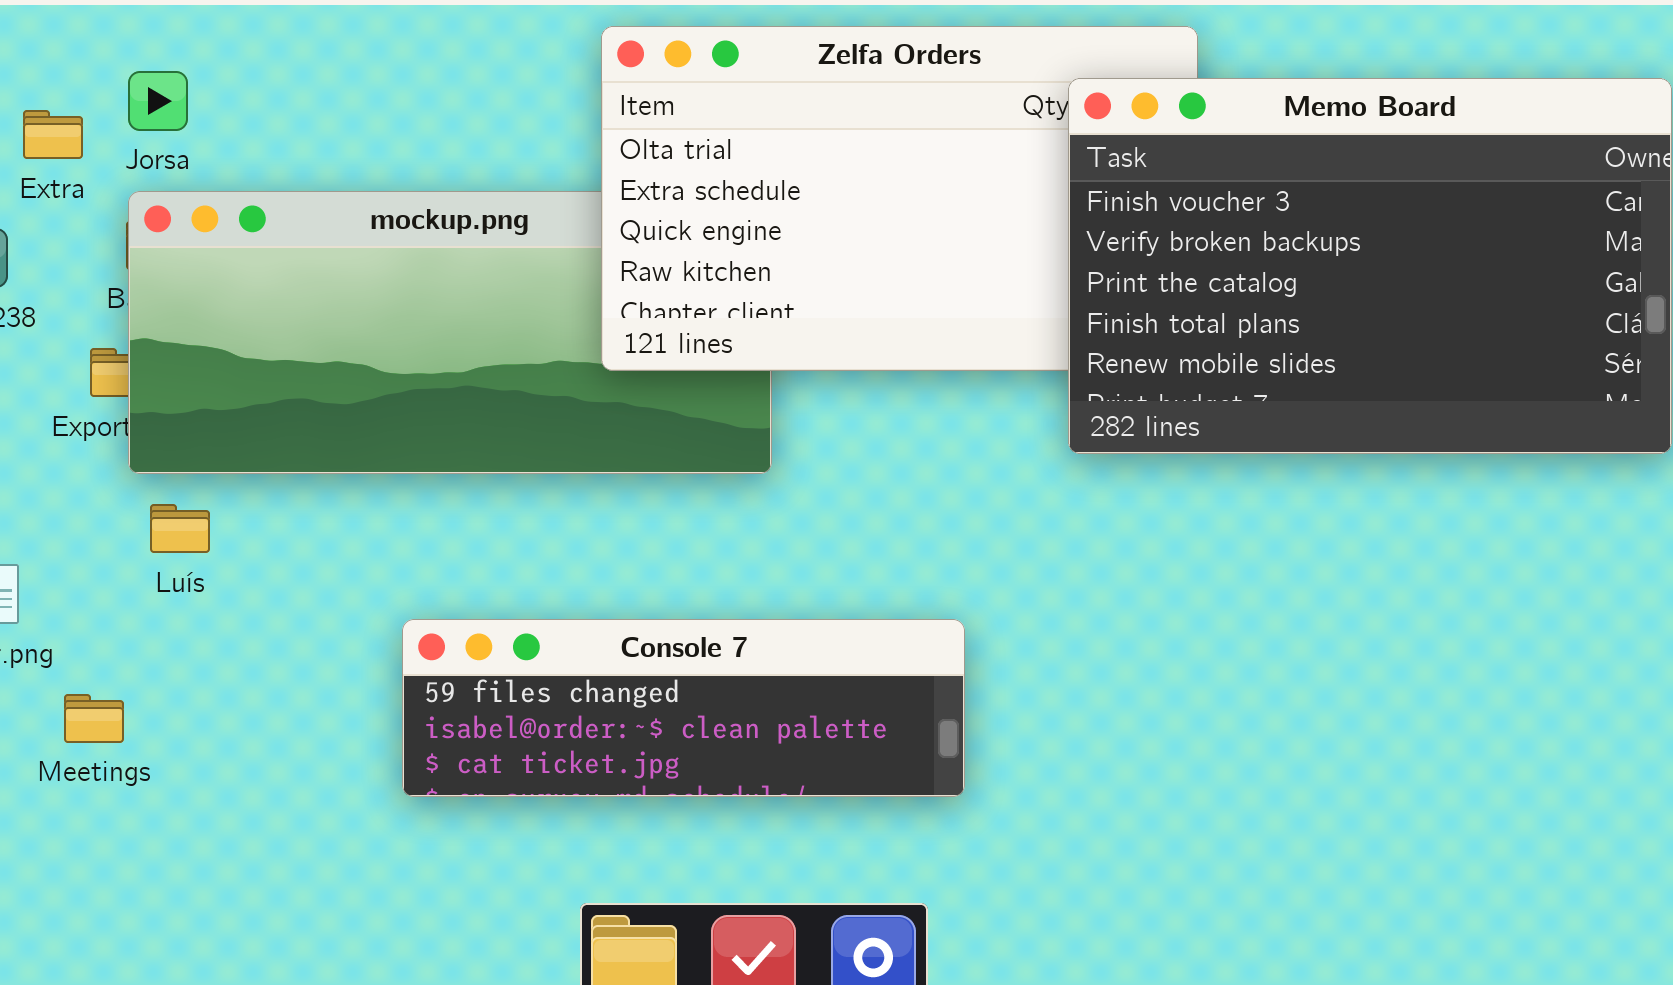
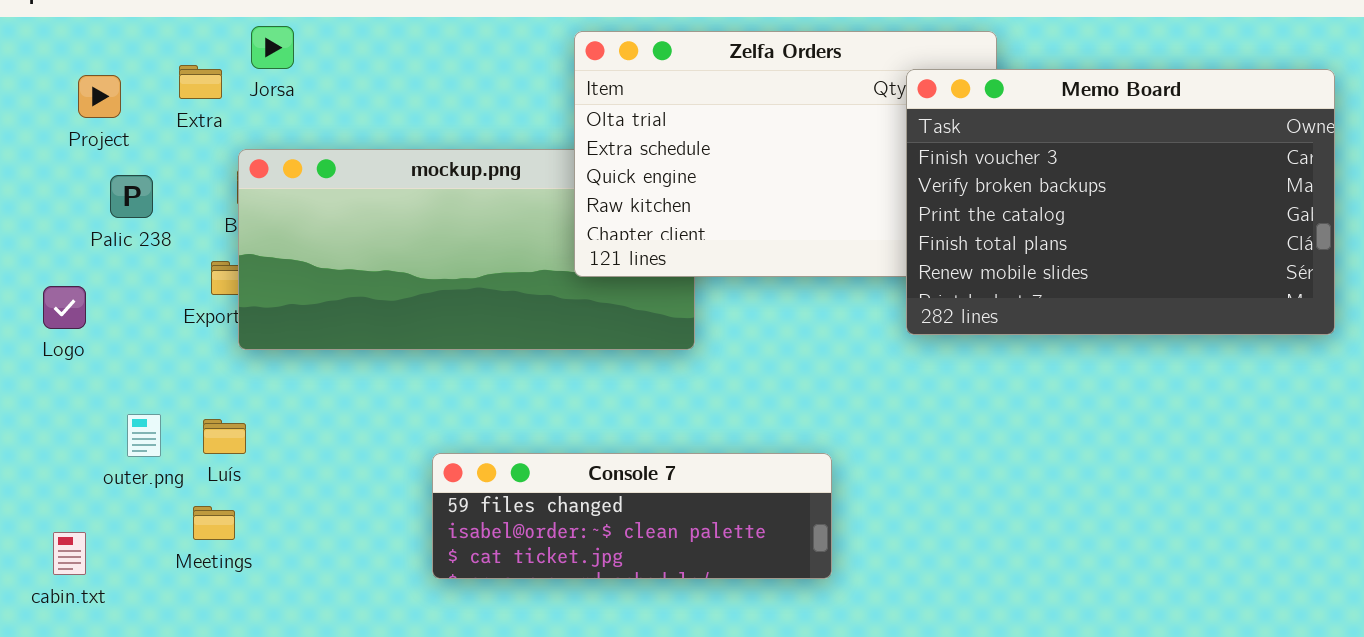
Jorsa: [128,71,188,131] -> [251,26,294,69], moved
Extra: [23,110,83,159] -> [179,65,222,99], moved
Luís: [150,504,210,553] -> [203,419,246,454], moved

